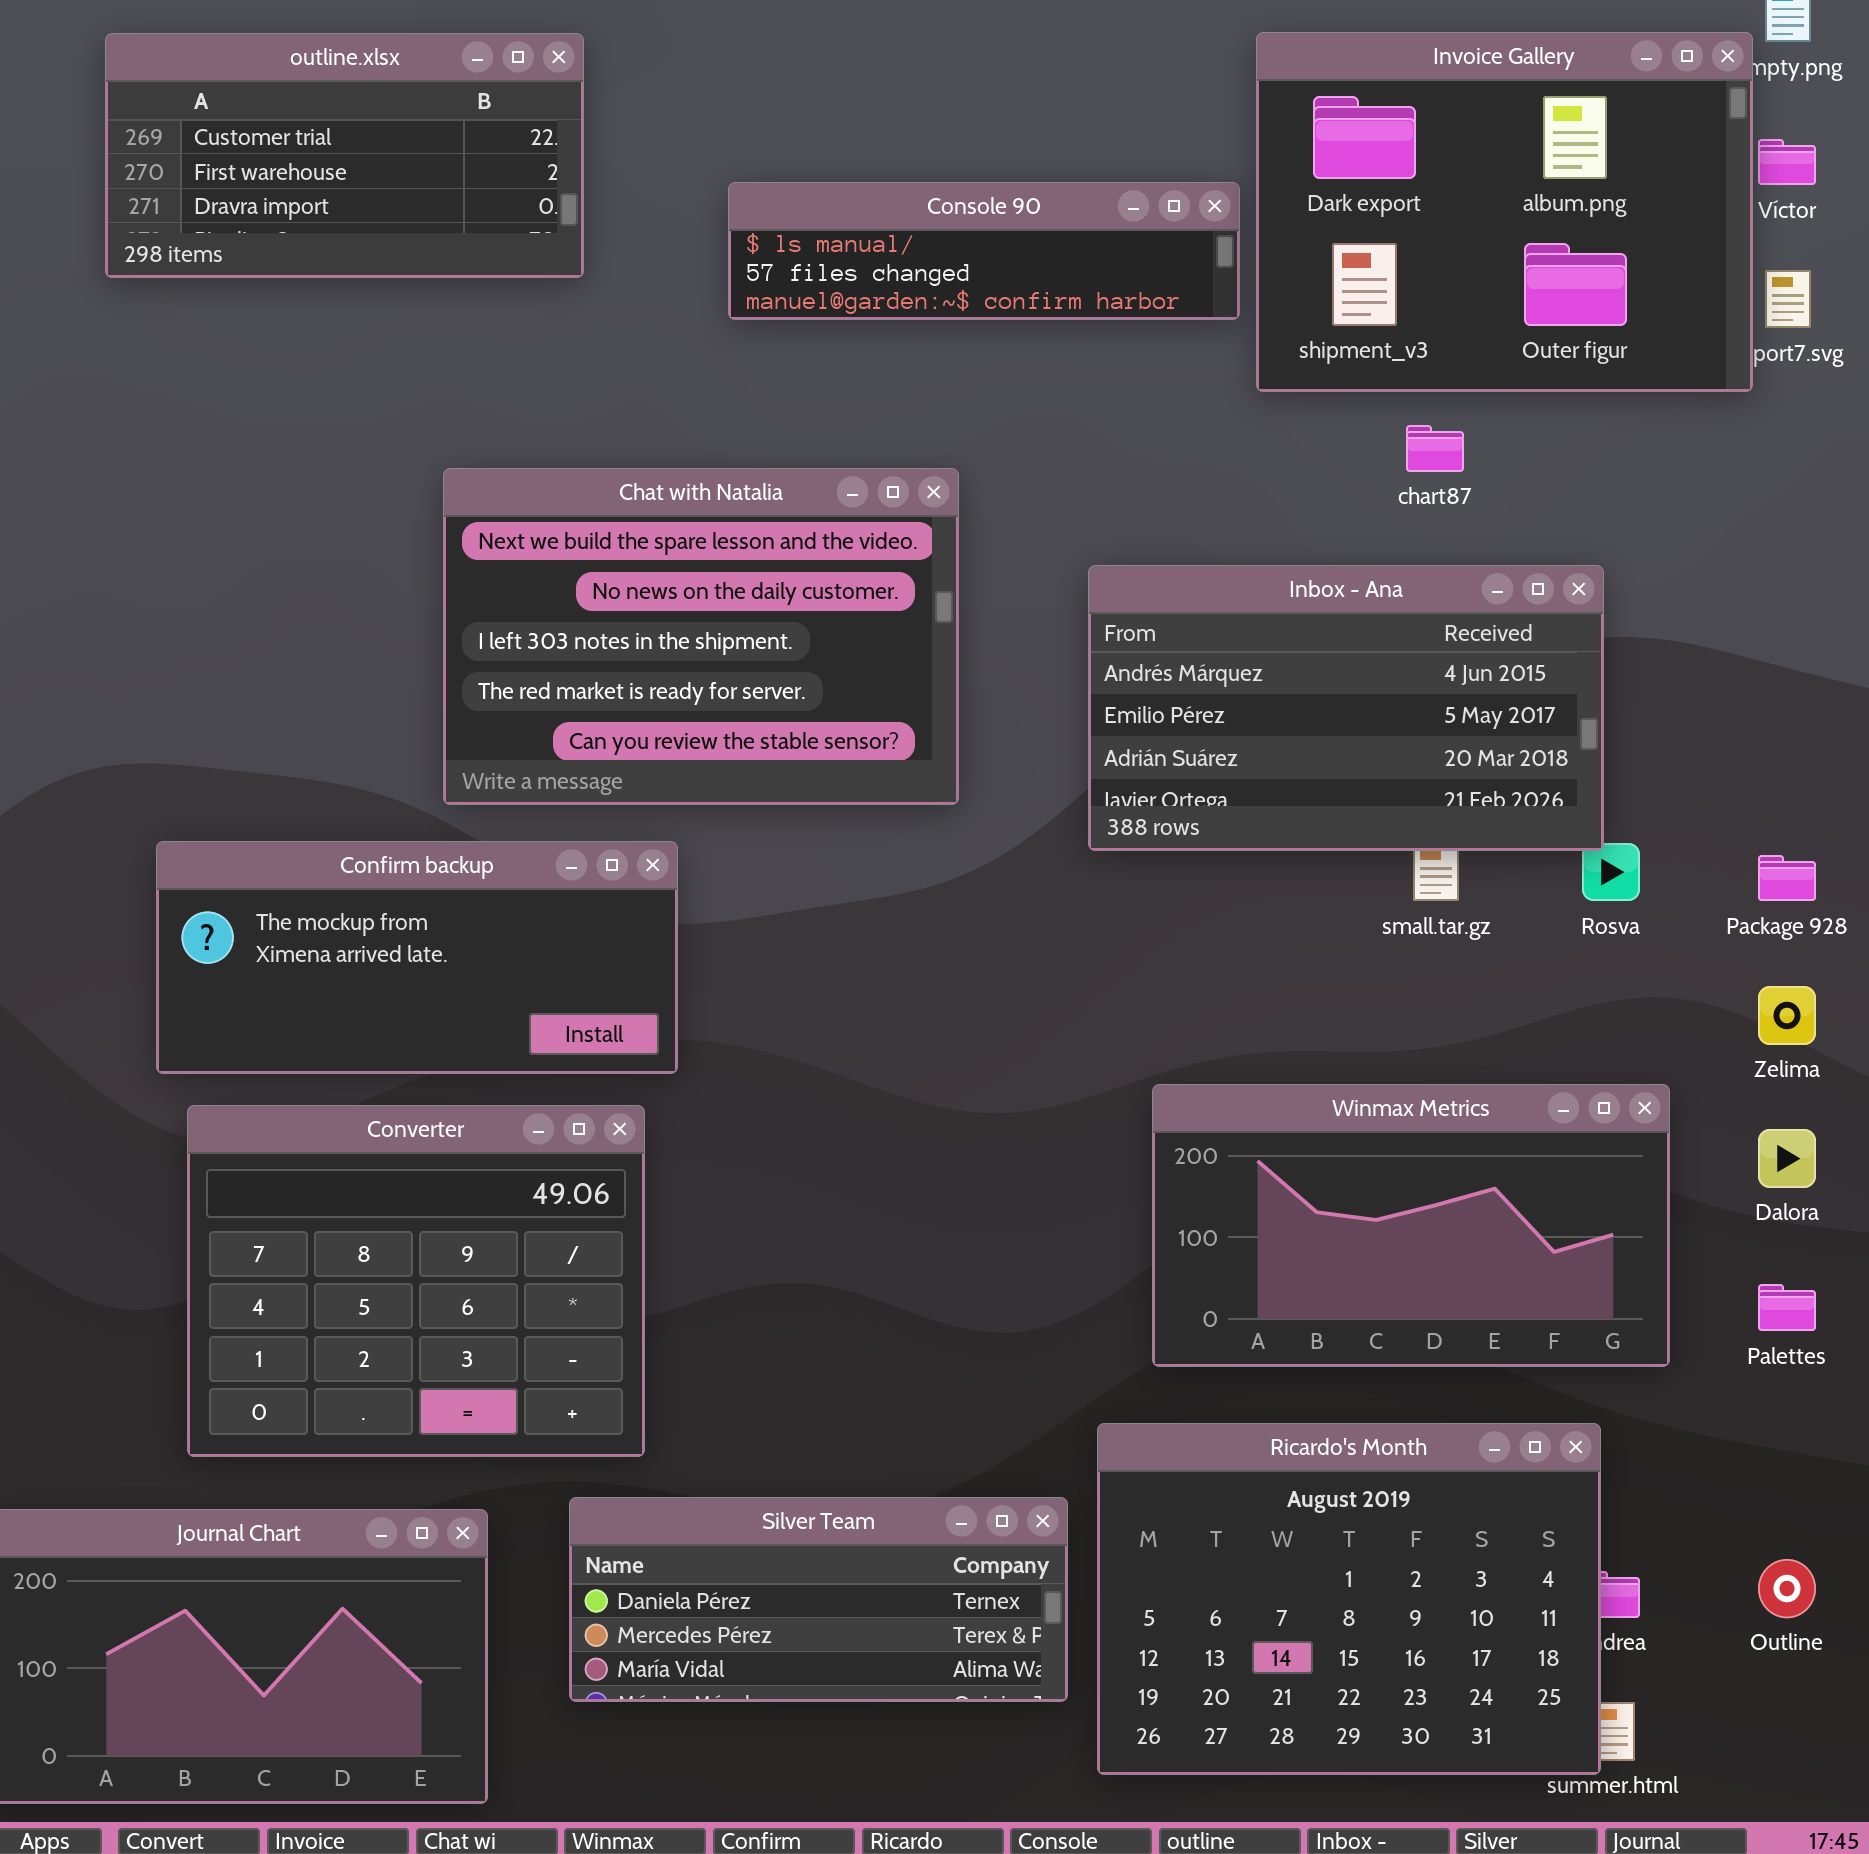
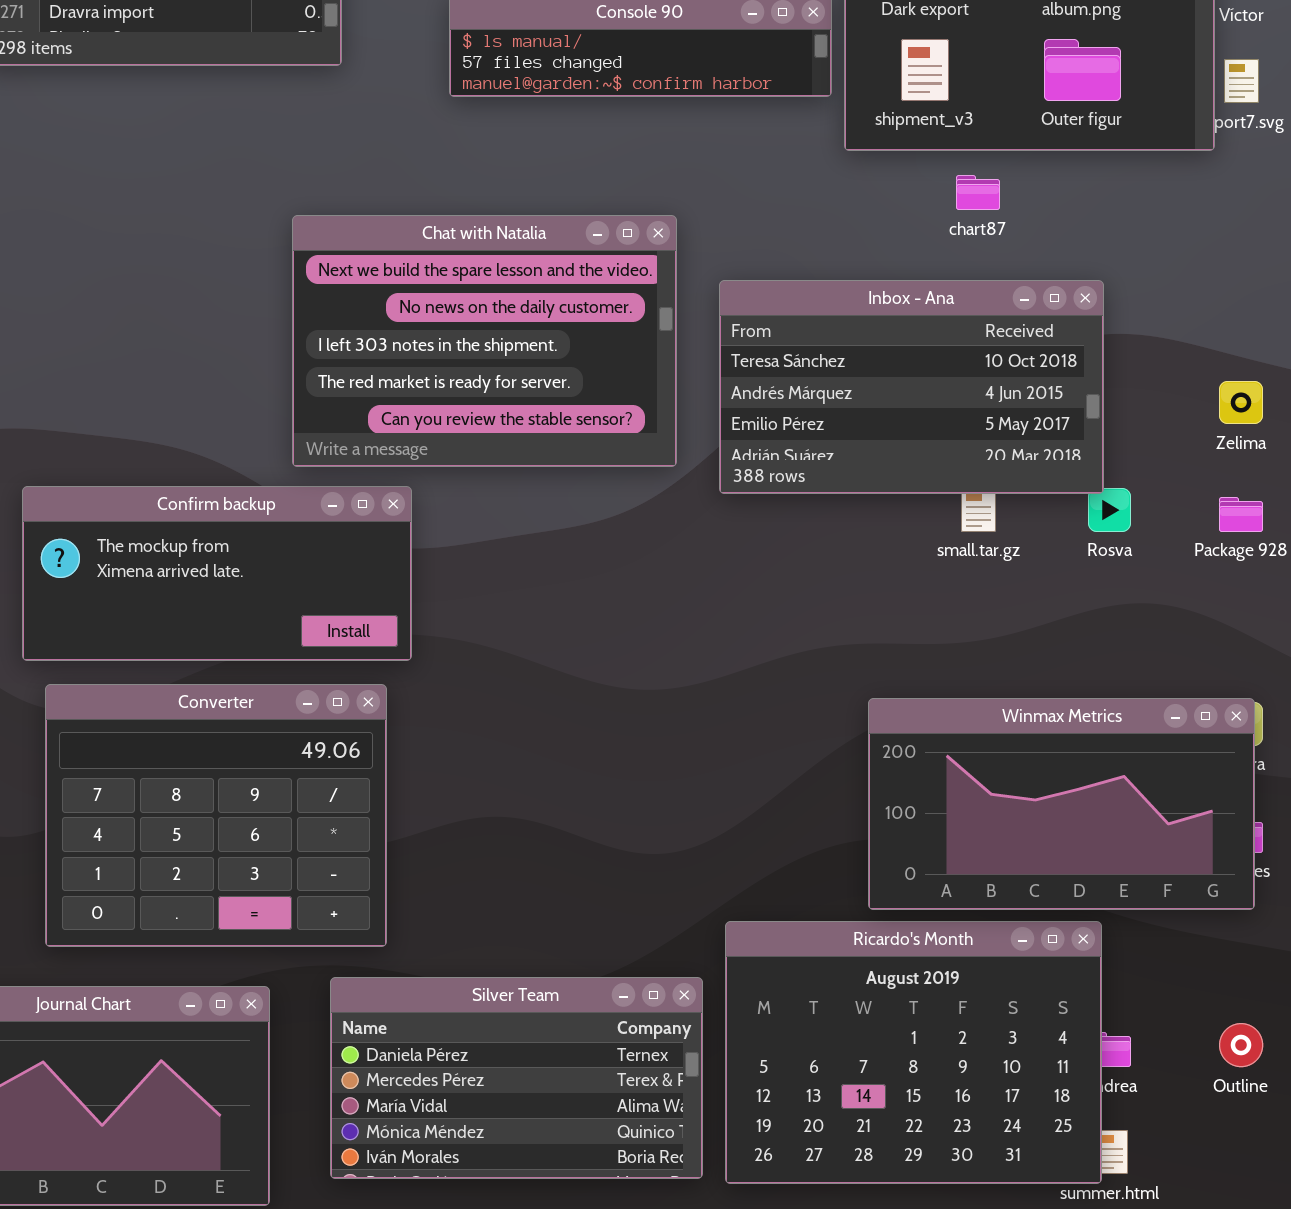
Chat with Natalia: [443,468,959,805] -> [292,215,677,467], moved
Inbox - Ana: [1088,565,1604,851] -> [719,280,1104,494], scrolled up 1 row
Zelima: [1758,986,1816,1045] -> [1219,381,1263,424], moved
Winmax Metrics: [1152,1084,1670,1367] -> [868,698,1255,910], moved
Silver Team: [569,1497,1068,1702] -> [330,977,703,1179], resized

